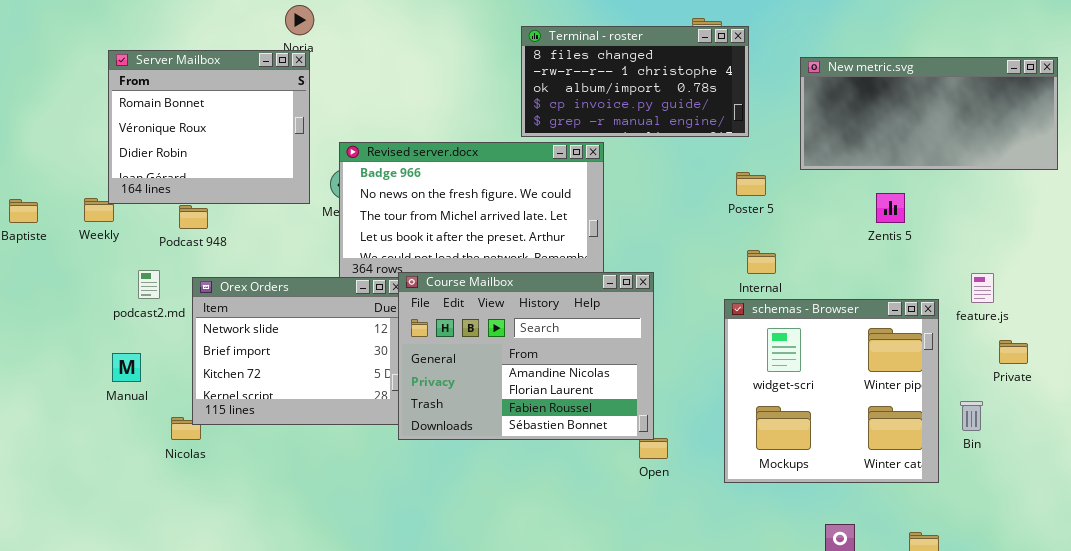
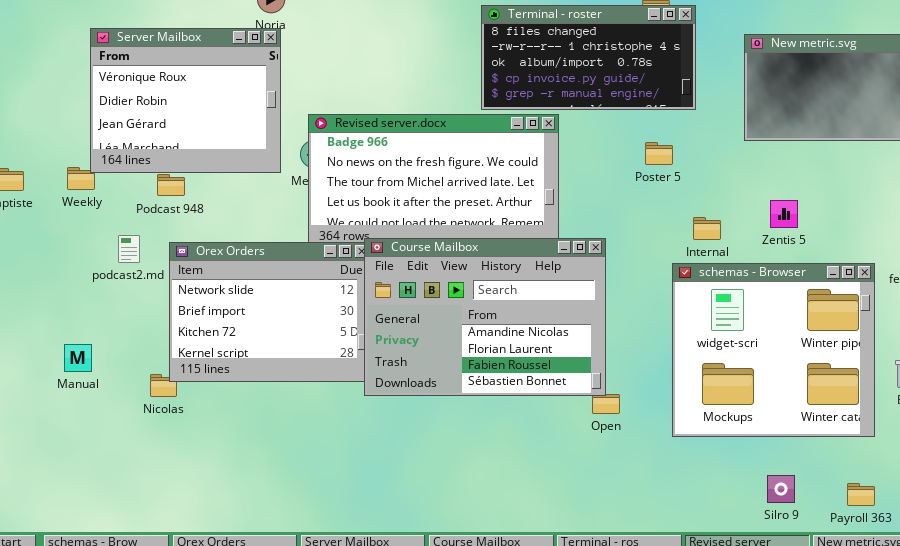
Server Mailbox: [108,50,310,204] -> [90,28,281,173], scrolled down 1 row
Poster 5: [736,172,766,196] -> [645,142,673,165], moved
Zentis 5: [876,193,905,223] -> [770,200,798,228], moved
Manual: [112,353,141,382] -> [64,344,92,372], moved

